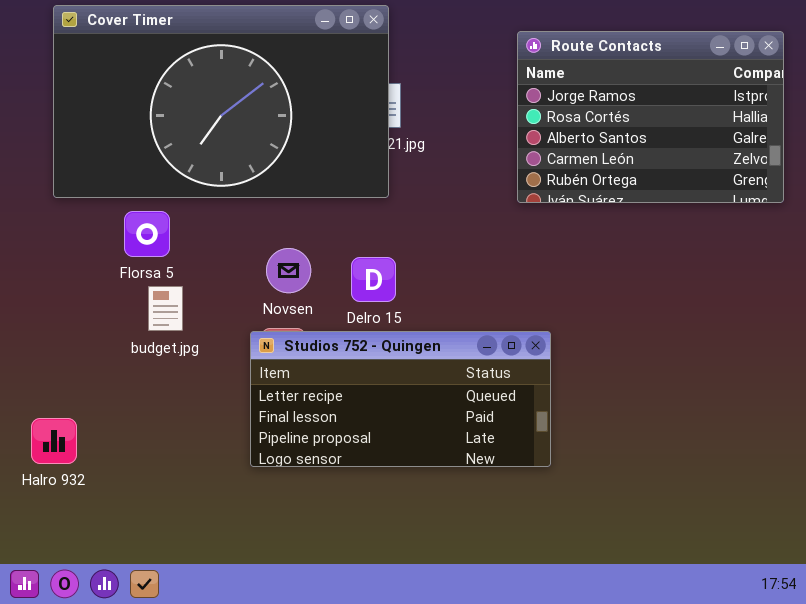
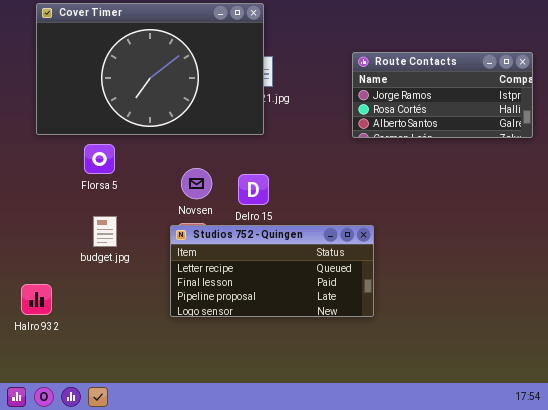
Route Contacts: [517,31,784,203] -> [352,52,533,138], resized
budget.jpg: [148,286,183,331] -> [93,216,117,247], moved

